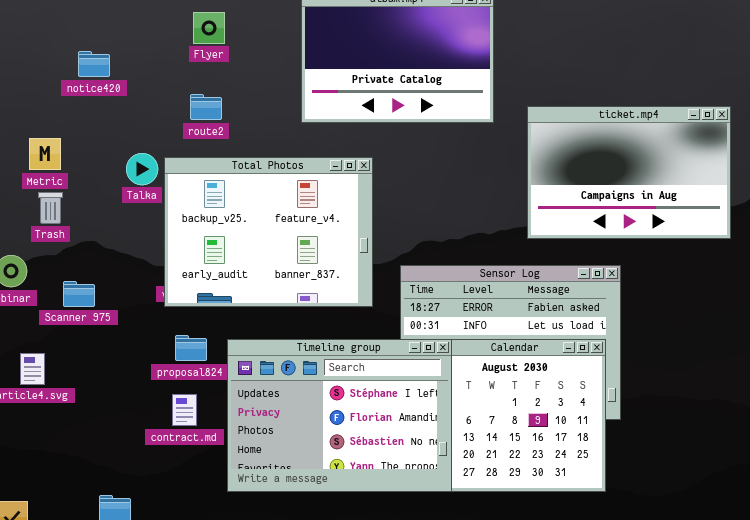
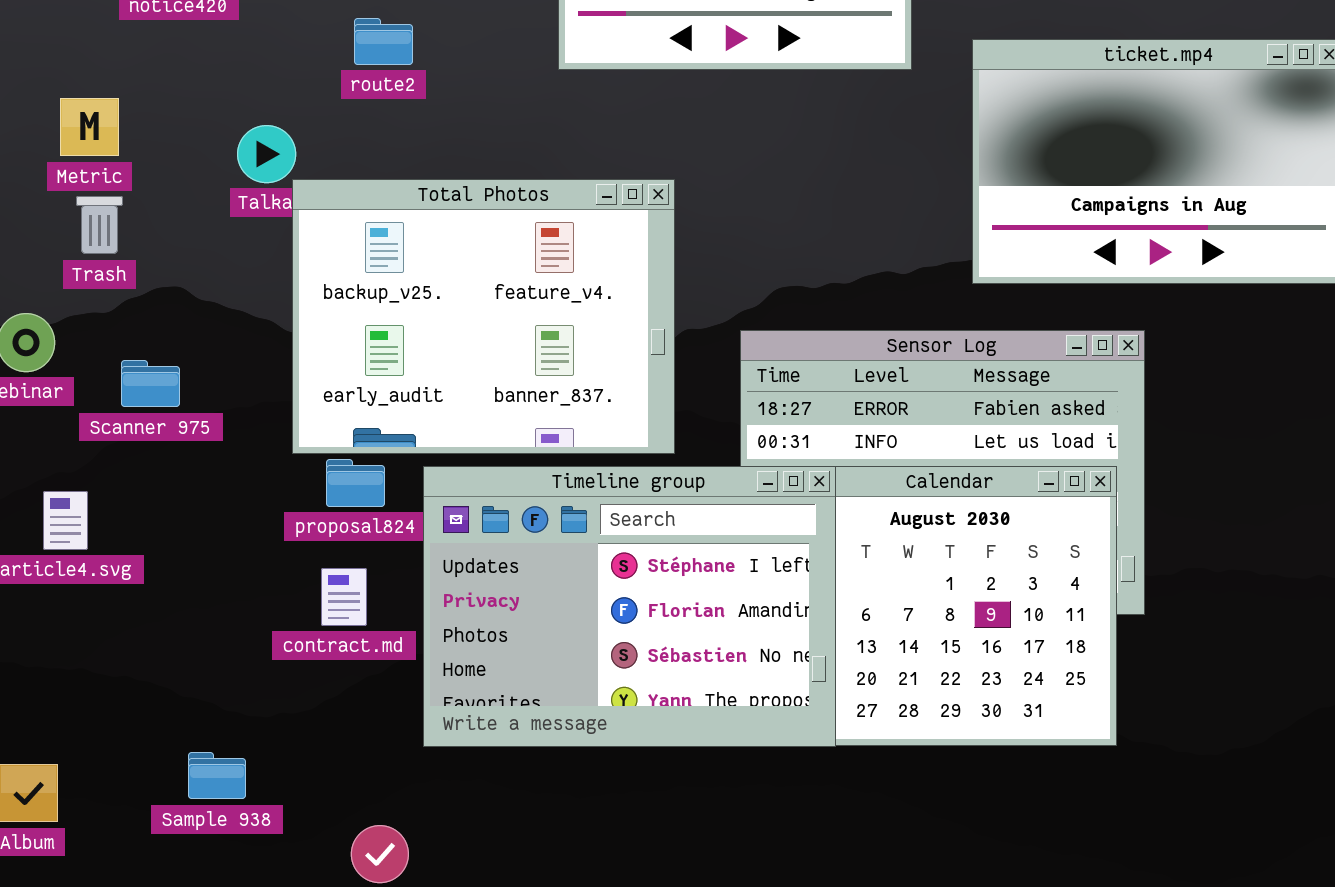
Total Photos: [164,157,373,307] -> [292,179,675,454], moved

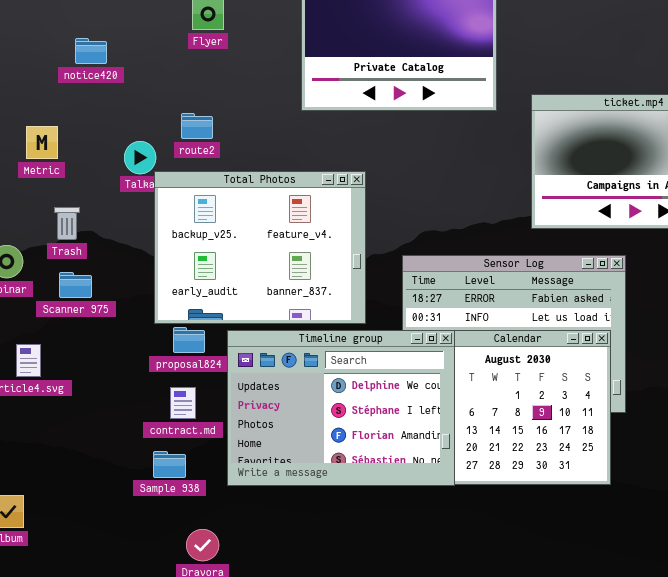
route2: [354,18,413,65] -> [181,113,213,139], moved
Trash: [76,196,123,254] -> [54,207,80,240], moved
Timeline group: [423,466,836,747] -> [227,330,455,486], scrolled up 1 row
Sample 938: [188,752,246,799] -> [153,451,186,478], moved

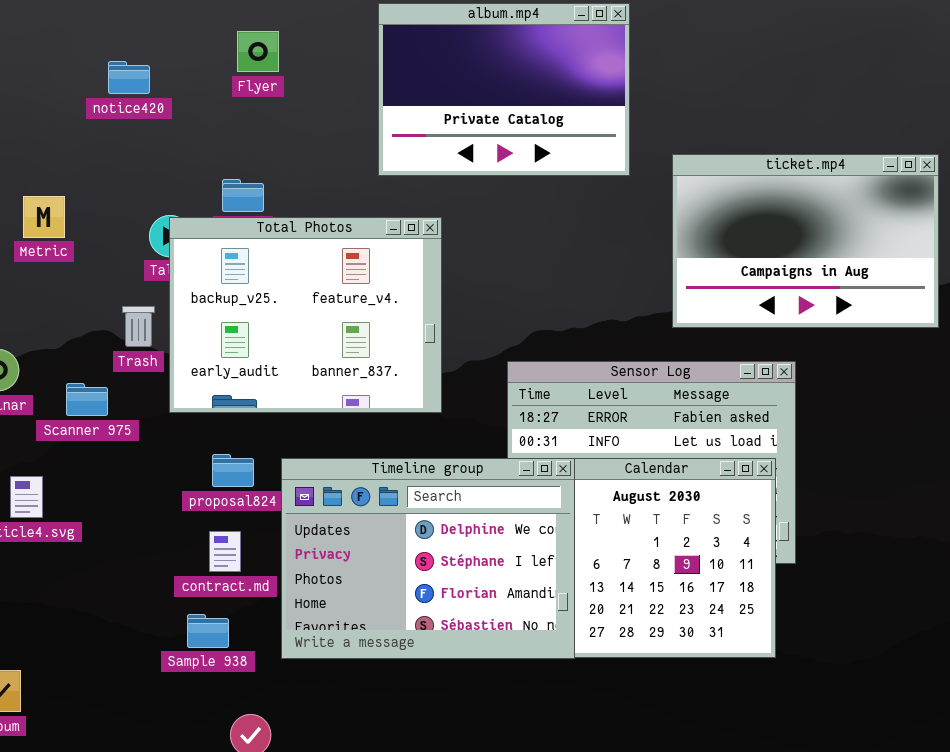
notice420: [75,38,107,64] -> [108,61,150,94], moved
Total Photos: [154,171,366,324] -> [169,217,442,413], moved
Trash: [54,207,80,240] -> [122,306,155,347], moved

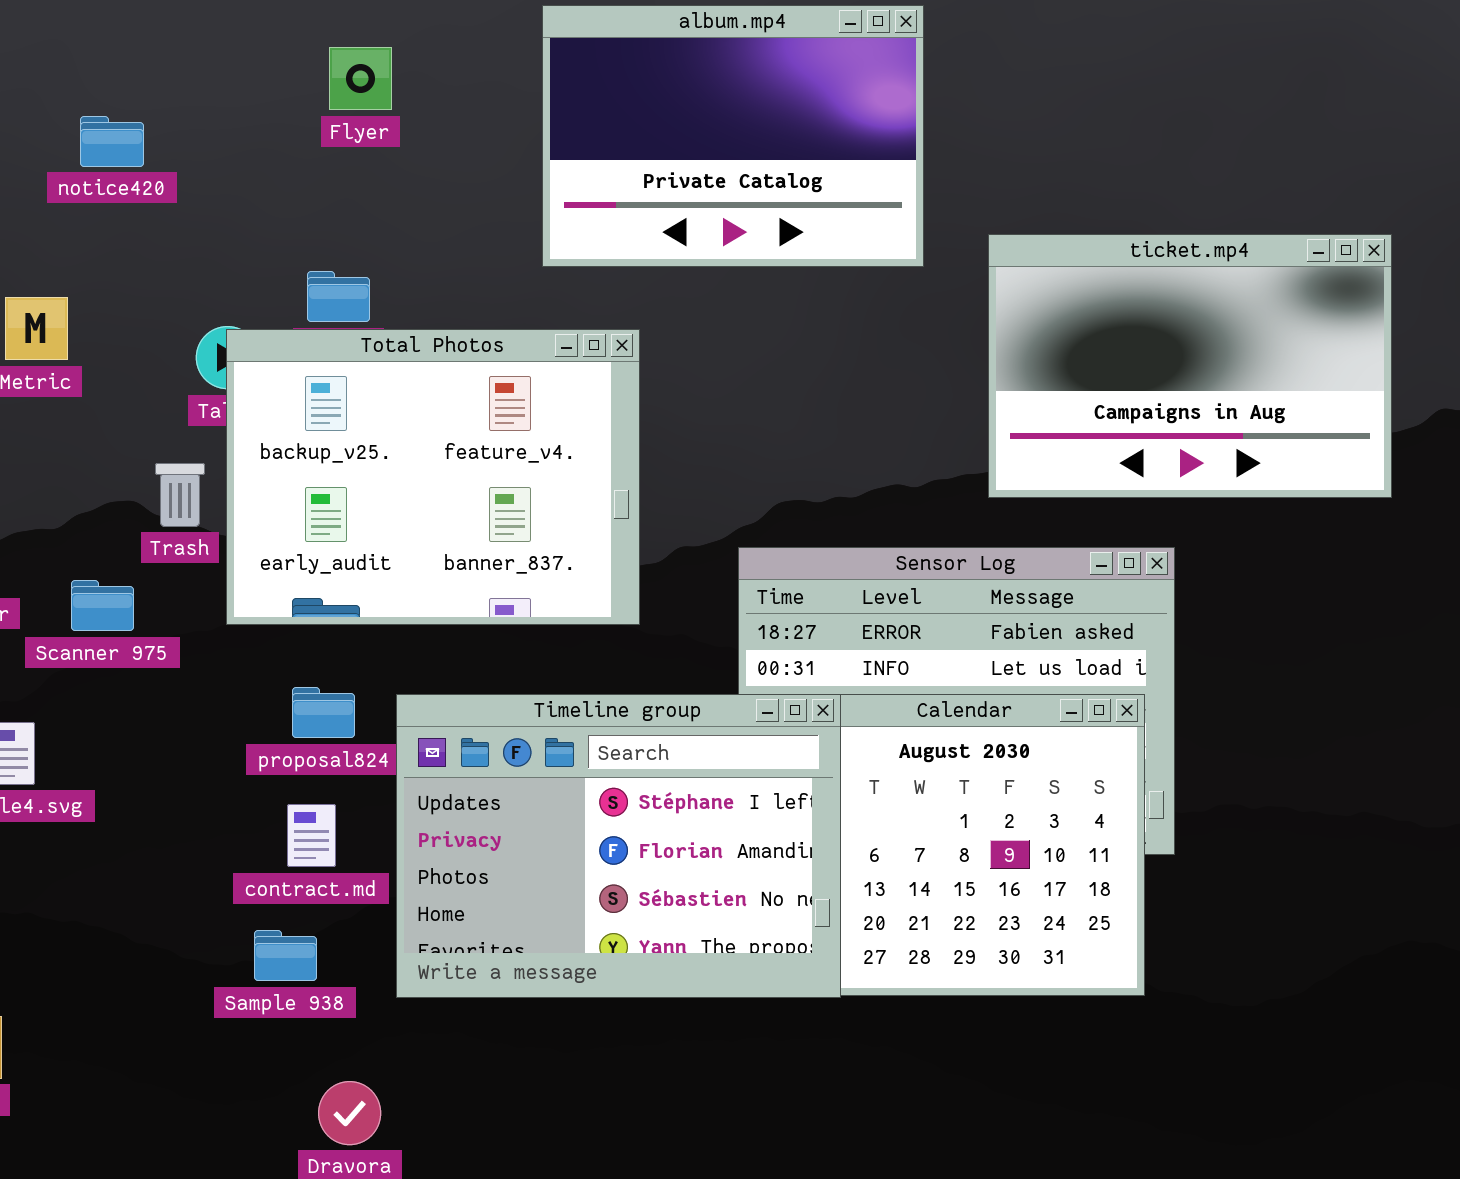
notice420: [108,61,150,94] -> [80,116,144,167], moved
Timeline group: [281,458,575,659] -> [396,694,841,998], scrolled down 1 row

